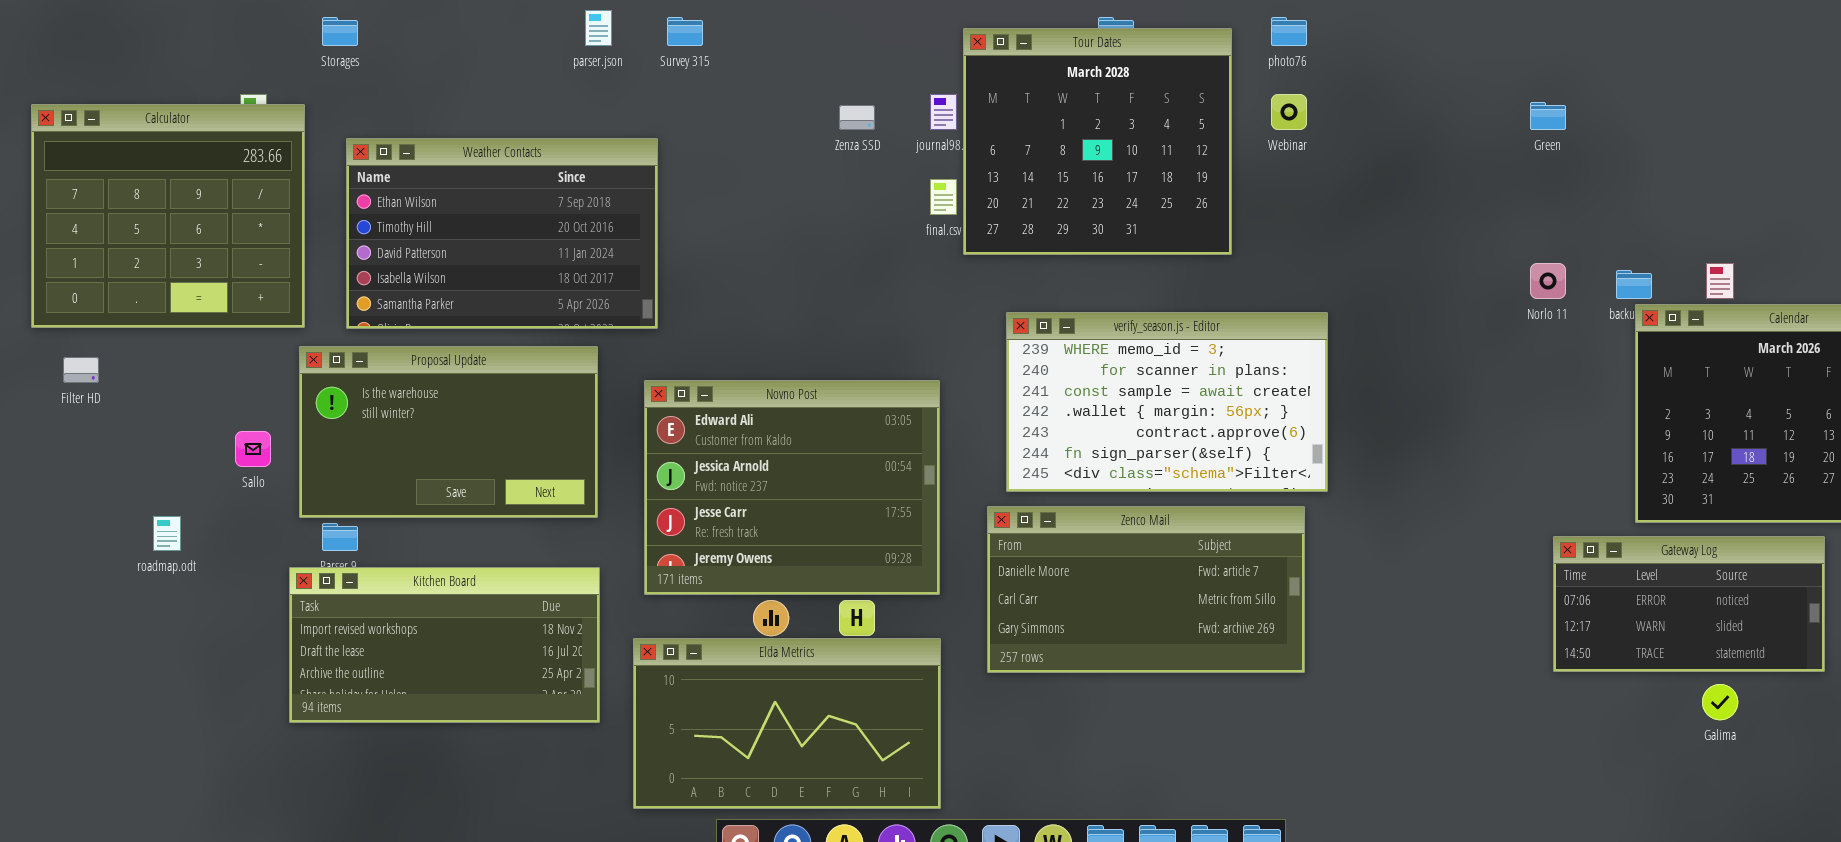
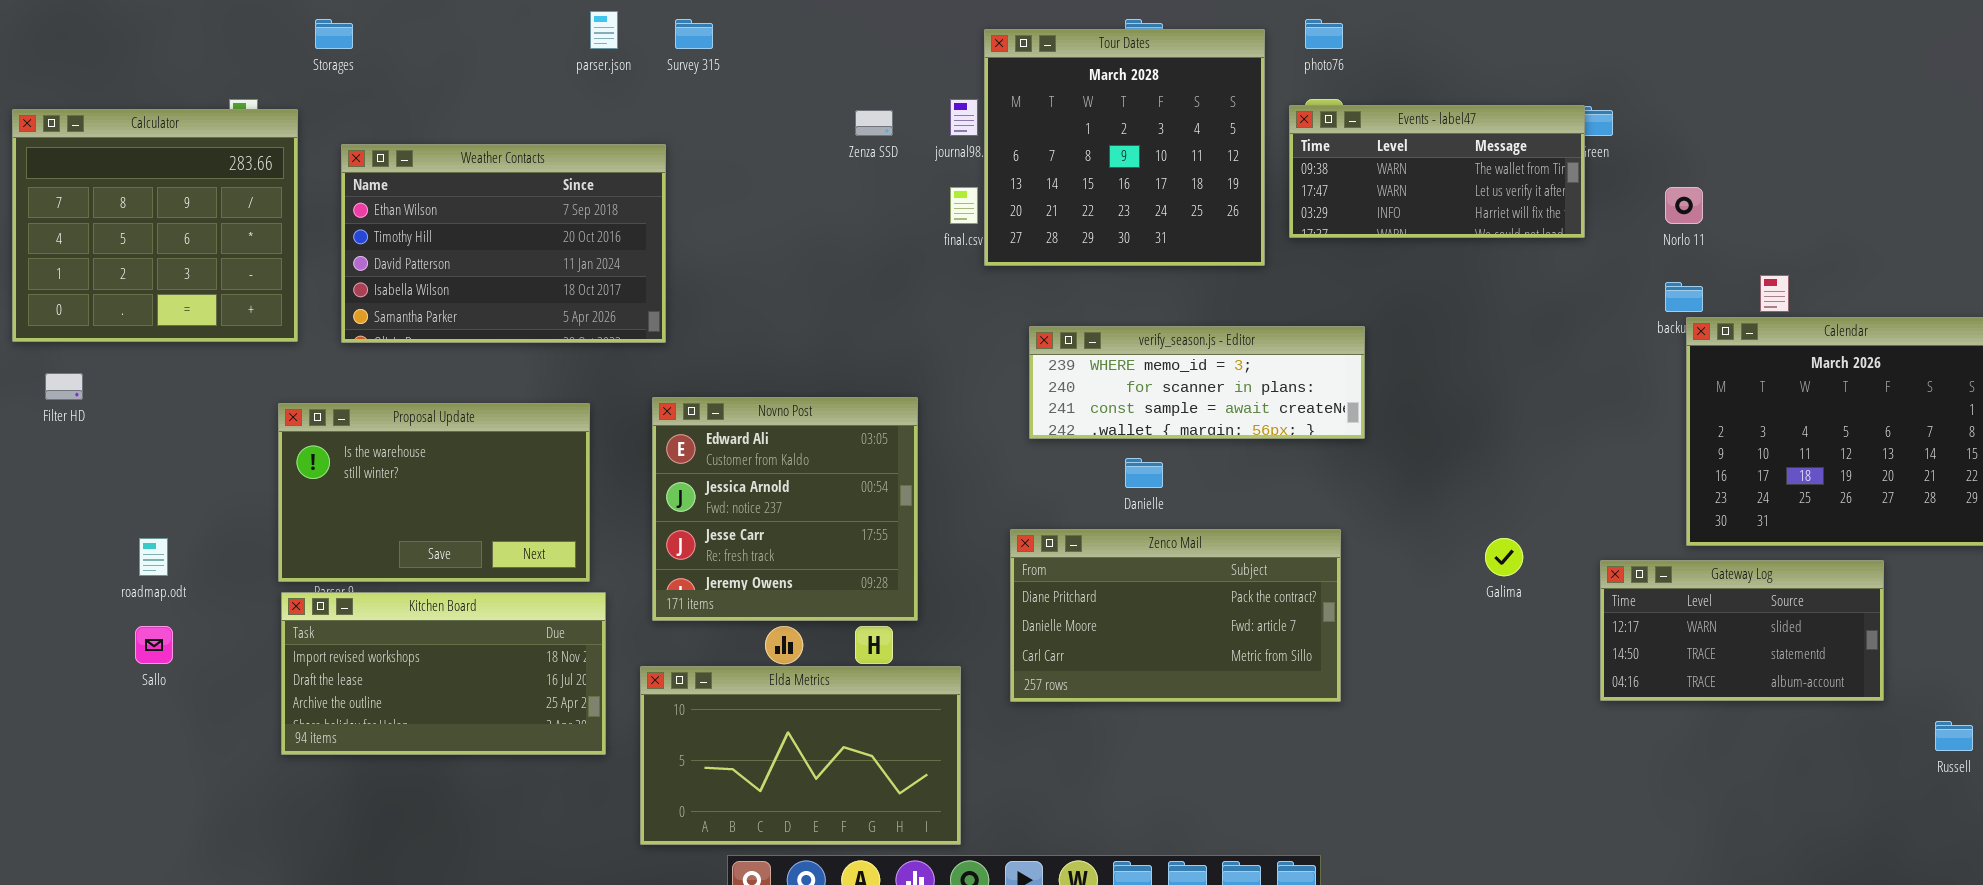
Events - label47: none -> [1289,105,1585,238], opened
Norlo 11: [1530,263,1566,299] -> [1665,187,1703,224], moved
verify_season.js - Editor: [1006,312,1328,492] -> [1029,326,1365,439], resized
Proposal Update: [299,346,598,518] -> [278,403,590,582], moved
Novno Post: [644,380,940,595] -> [652,397,918,621], resized
Sallo: [235,431,271,467] -> [135,626,173,664], moved
Zenco Mail: [987,506,1305,673] -> [1010,529,1341,702], scrolled up 1 row
Gateway Log: [1553,536,1825,672] -> [1600,560,1884,701], scrolled down 1 row
Galima: [1702,684,1738,720] -> [1485,538,1523,576], moved

